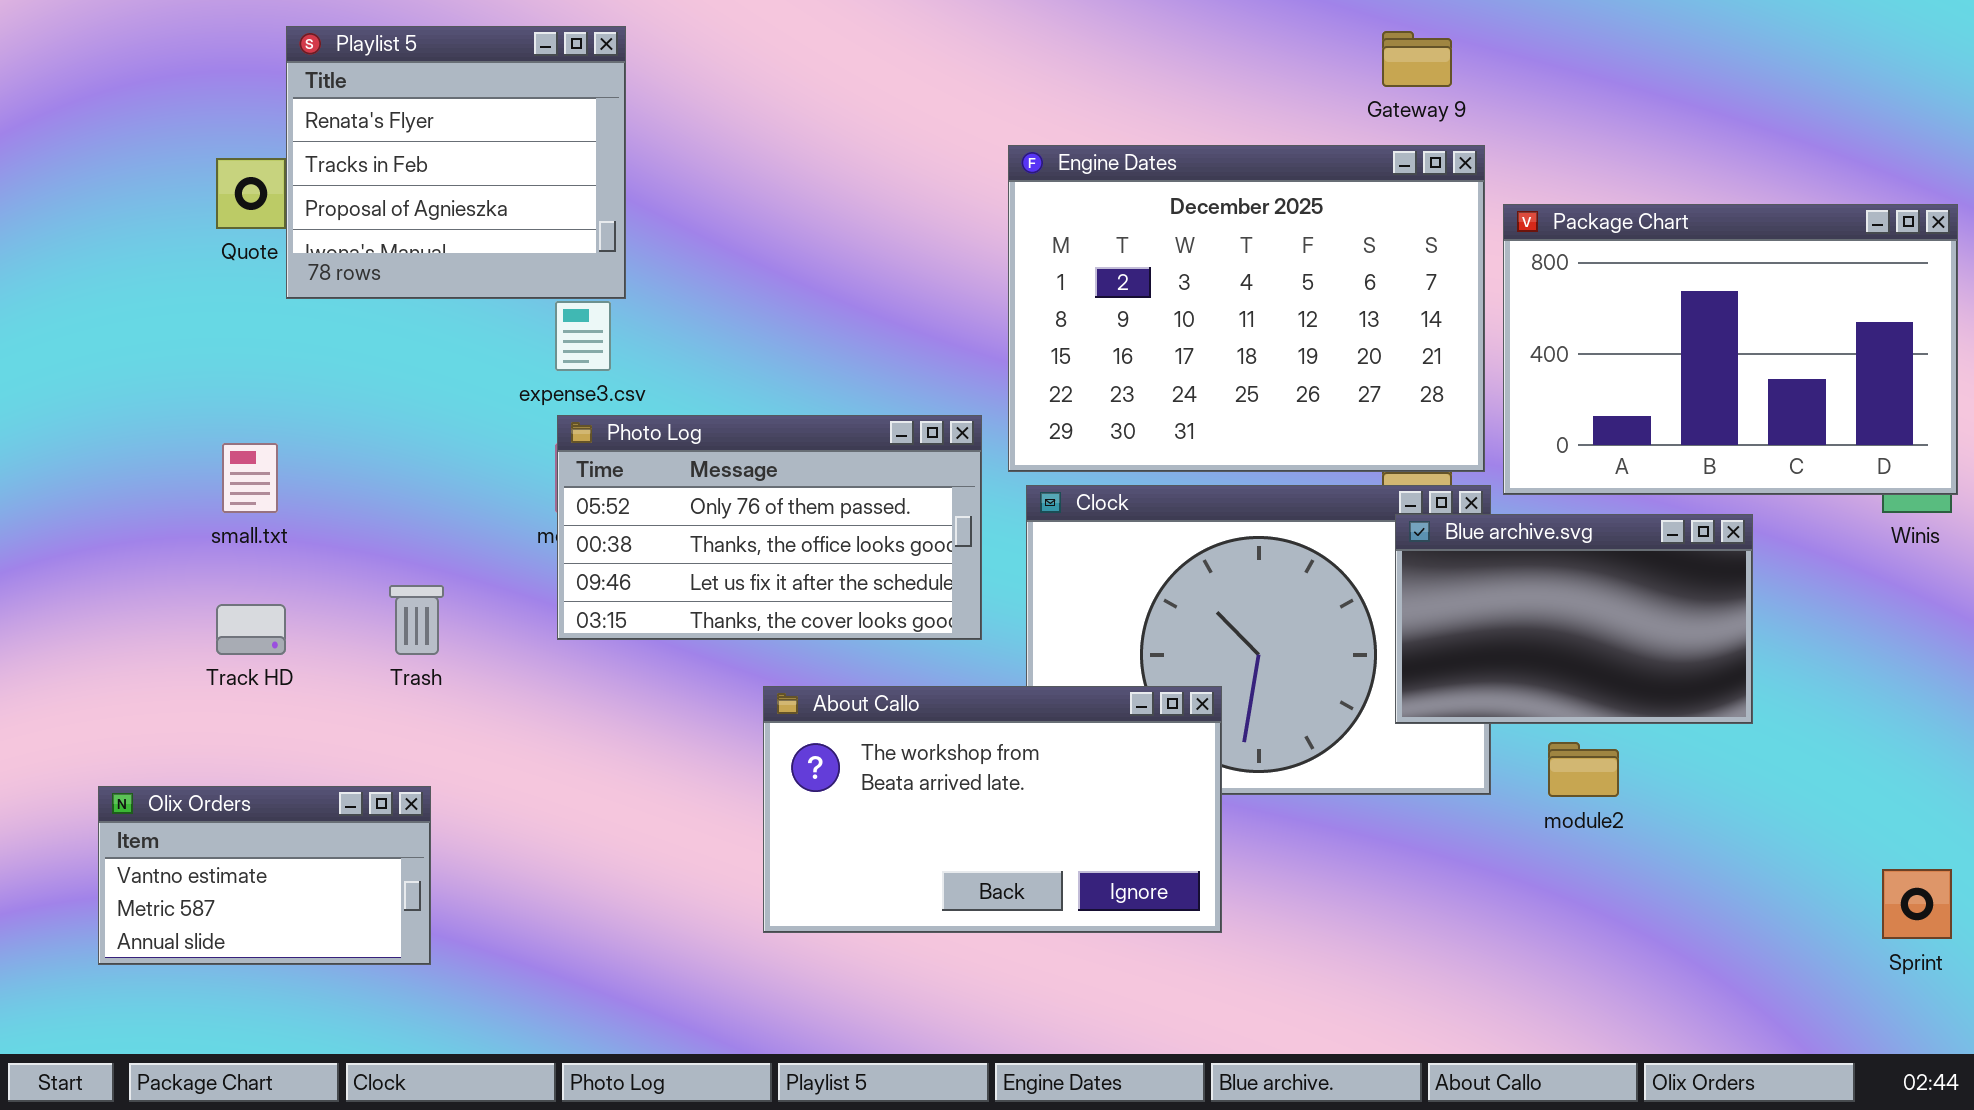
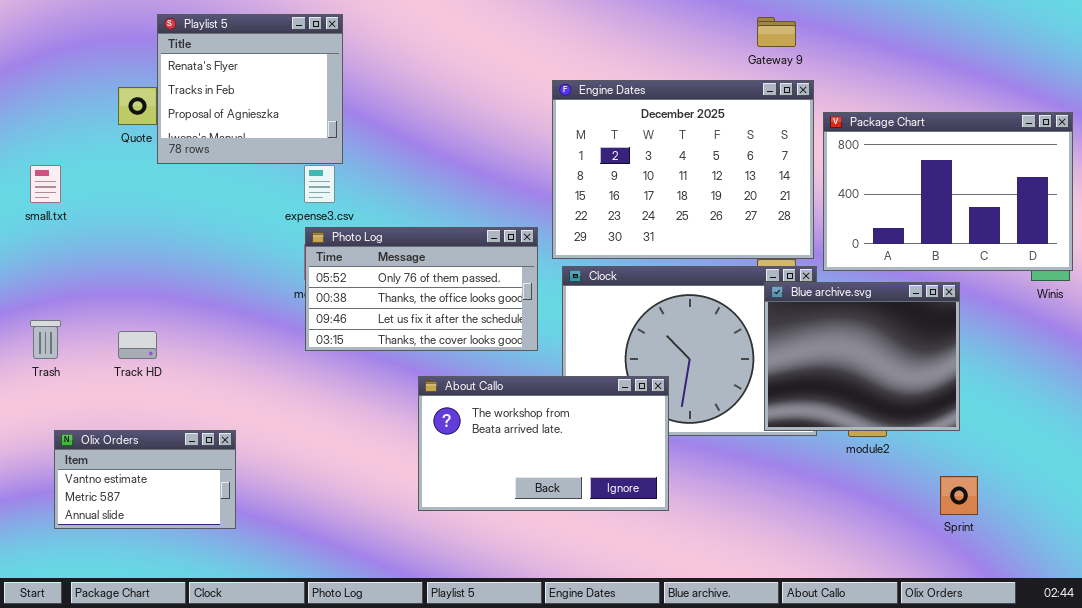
small.txt: [222,443,278,513] -> [30,165,61,203], moved
Blue archive.svg: [1395,514,1753,724] -> [764,282,960,431], resized
Trash: [389,585,444,655] -> [30,320,61,359], moved
Sprint: [1882,869,1952,939] -> [940,476,978,515], moved

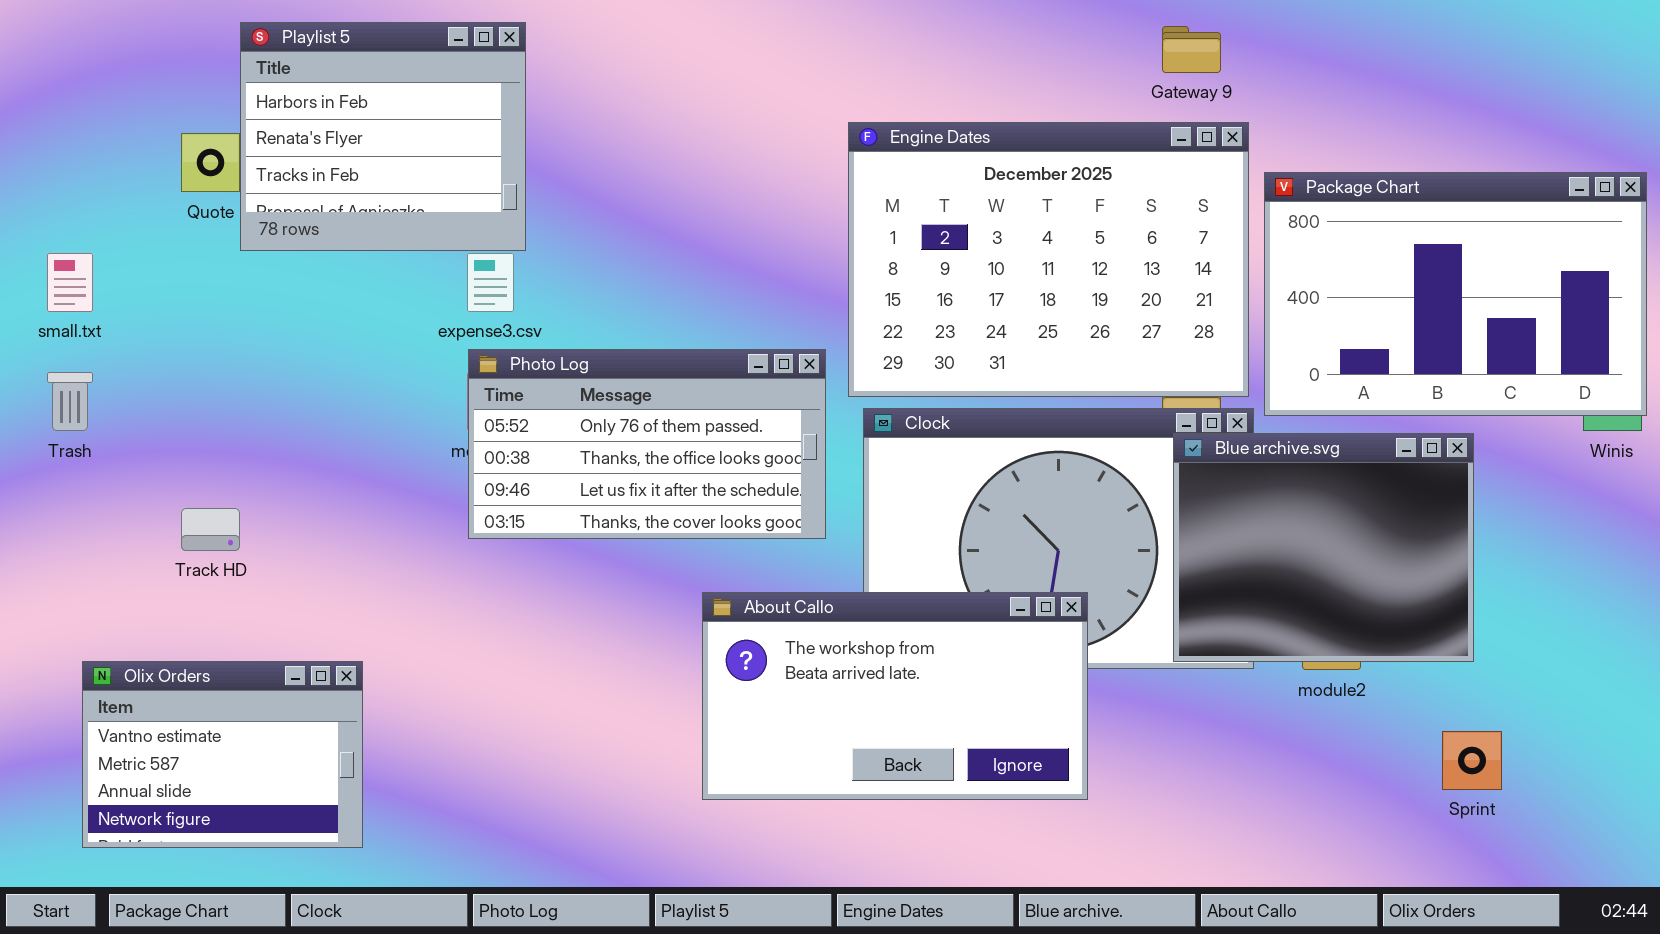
Playlist 5: [157,14,343,164] -> [240,22,526,251], scrolled up 1 row
Trash: [30,320,61,359] -> [47,372,93,431], moved
About Callo: [418,376,669,511] -> [702,592,1088,800], moved
Olix Orders: [54,430,236,529] -> [82,661,363,848], resized

